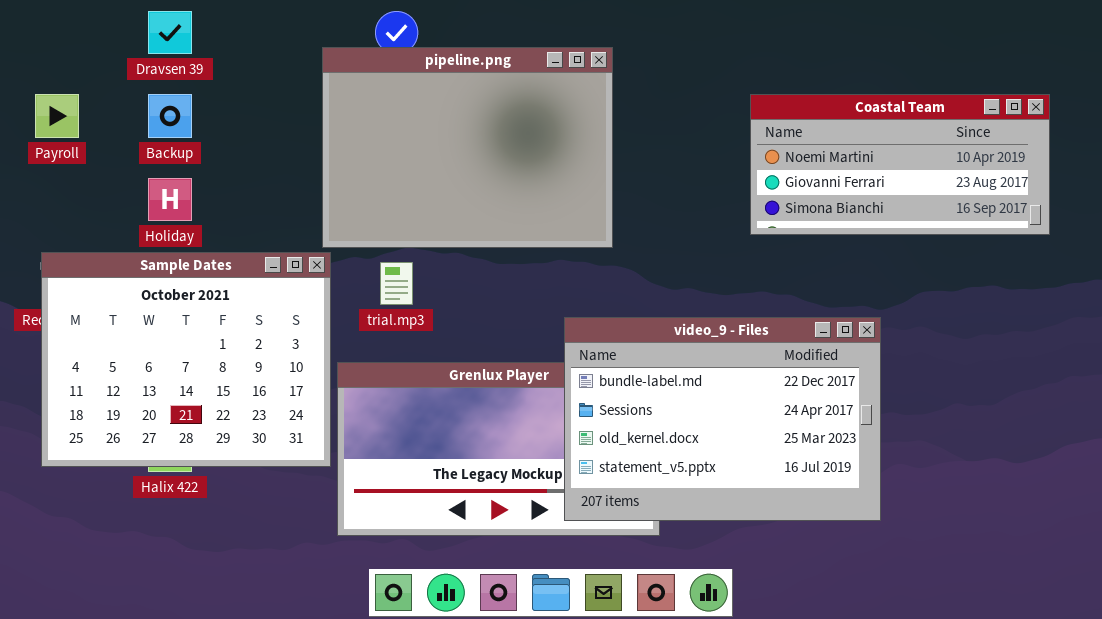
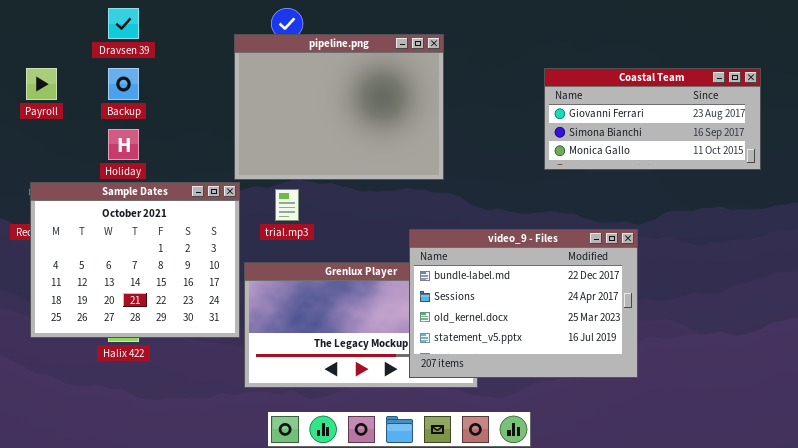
Coastal Team: [750,94,1050,235] -> [544,68,761,170], scrolled down 1 row

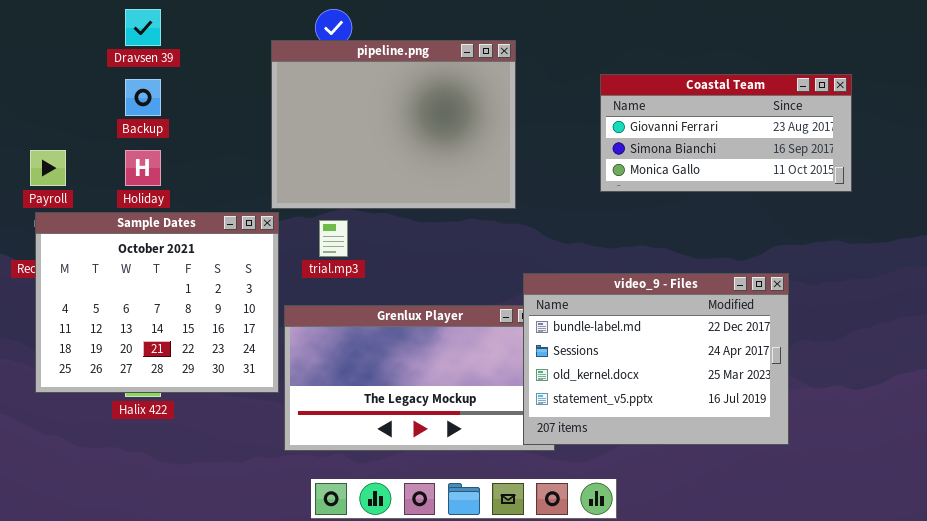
Payroll: [26,68,57,100] -> [30,150,66,186], moved
Coastal Team: [544,68,761,170] -> [600,74,852,192], moved
video_9 - Files: [409,229,638,378] -> [523,273,789,445], moved

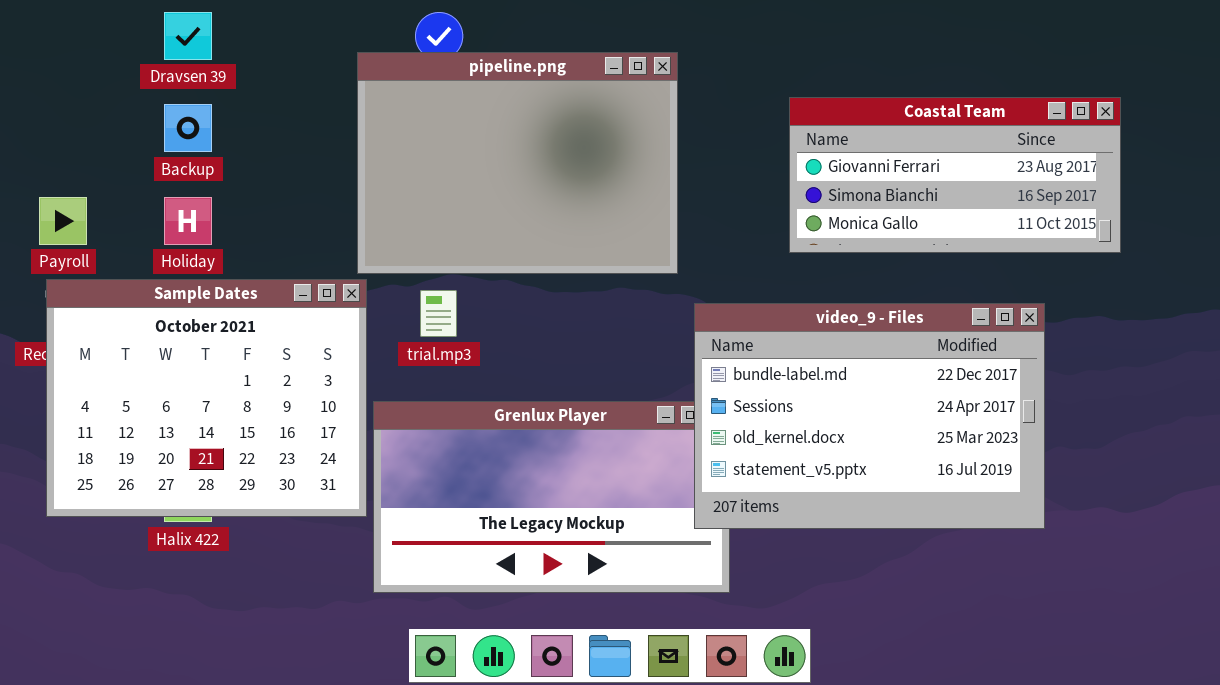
video_9 - Files: [523,273,789,445] -> [694,303,1045,529], moved

